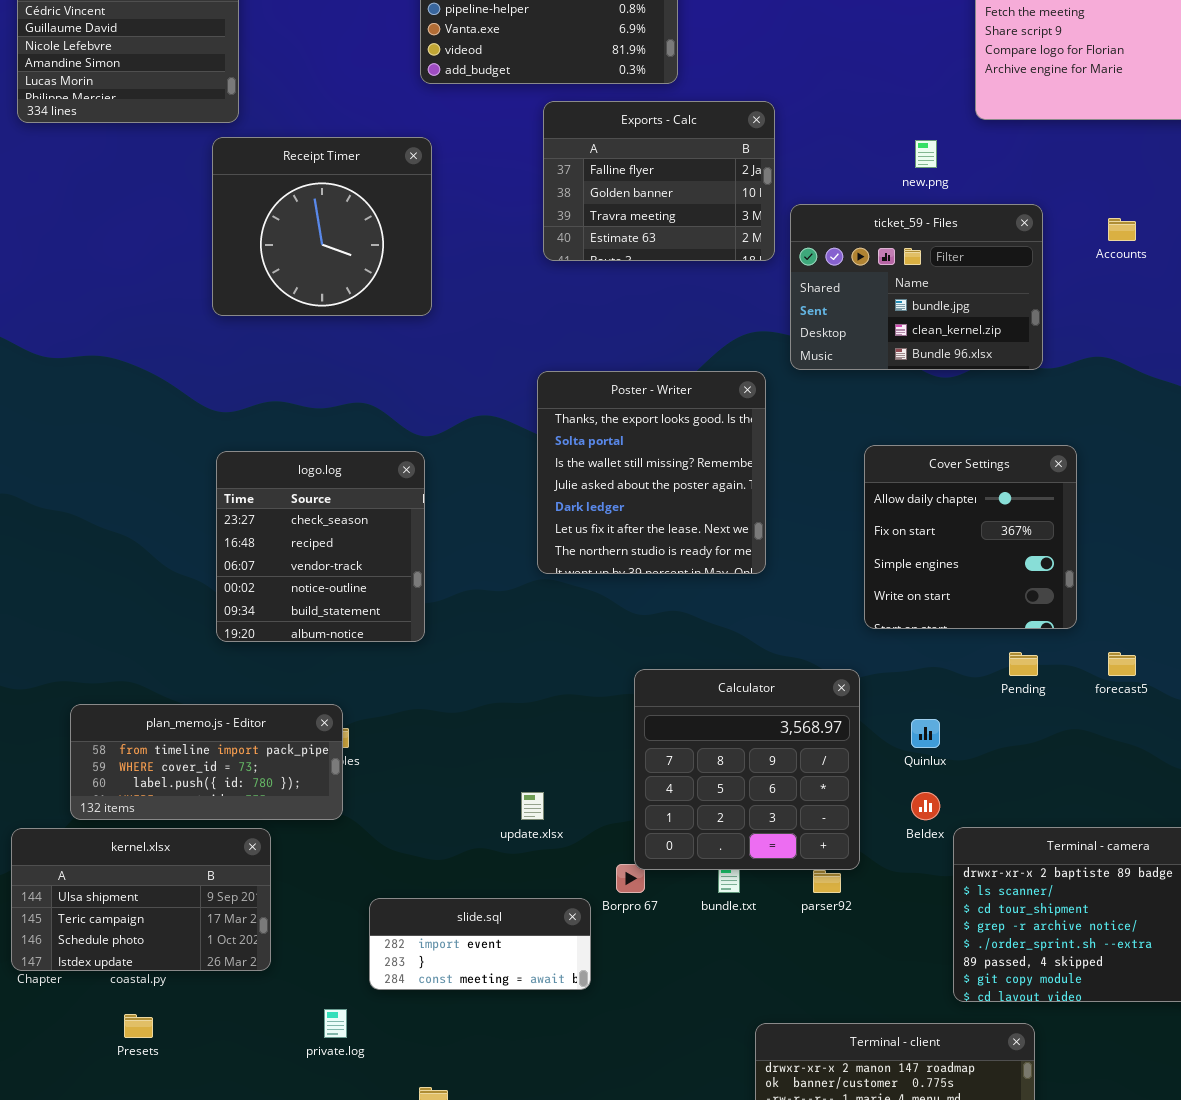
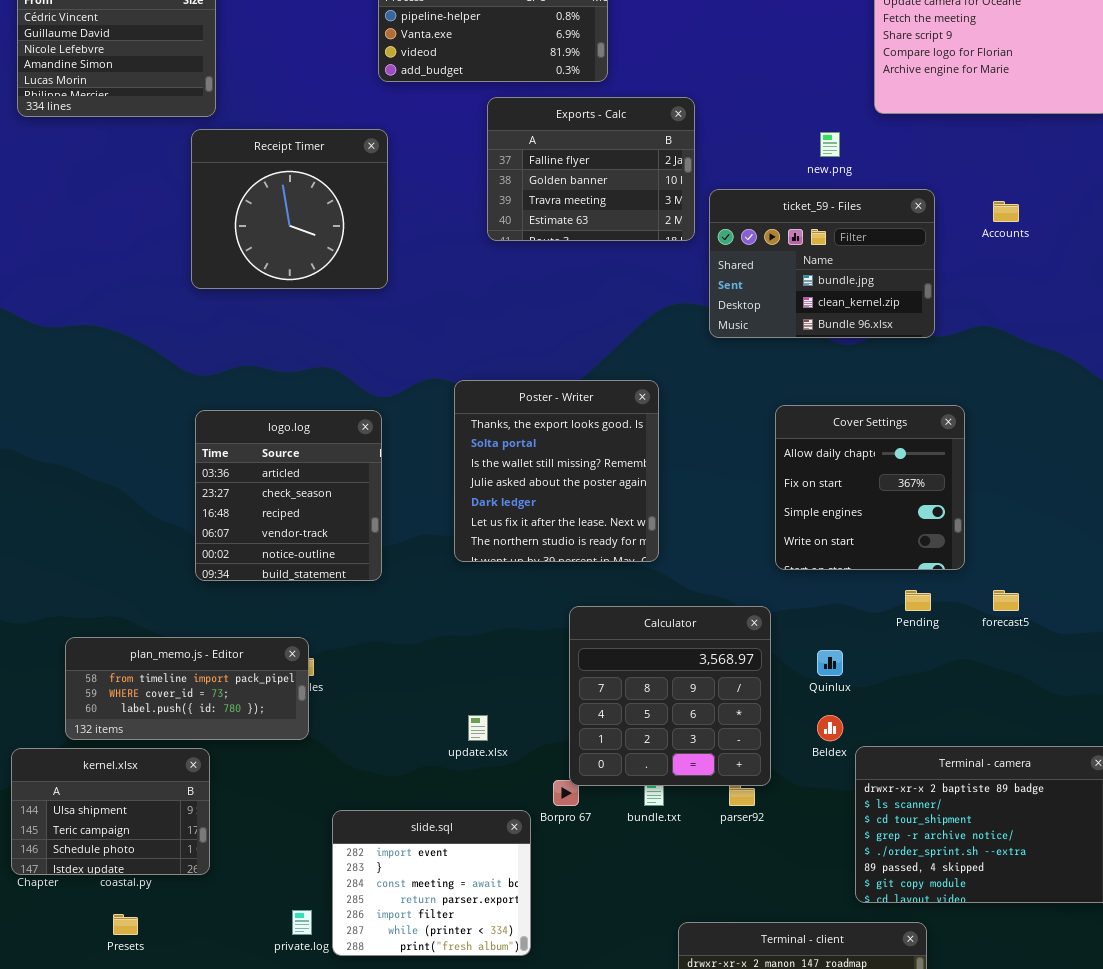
Poster - Writer: [537,371,766,574] -> [454,380,659,562], moved
logo.log: [216,451,425,642] -> [195,410,382,581], scrolled up 1 row
kernel.xlsx: [11,828,271,971] -> [11,748,210,875], resized
slide.sql: [369,898,591,990] -> [332,810,531,956], resized

